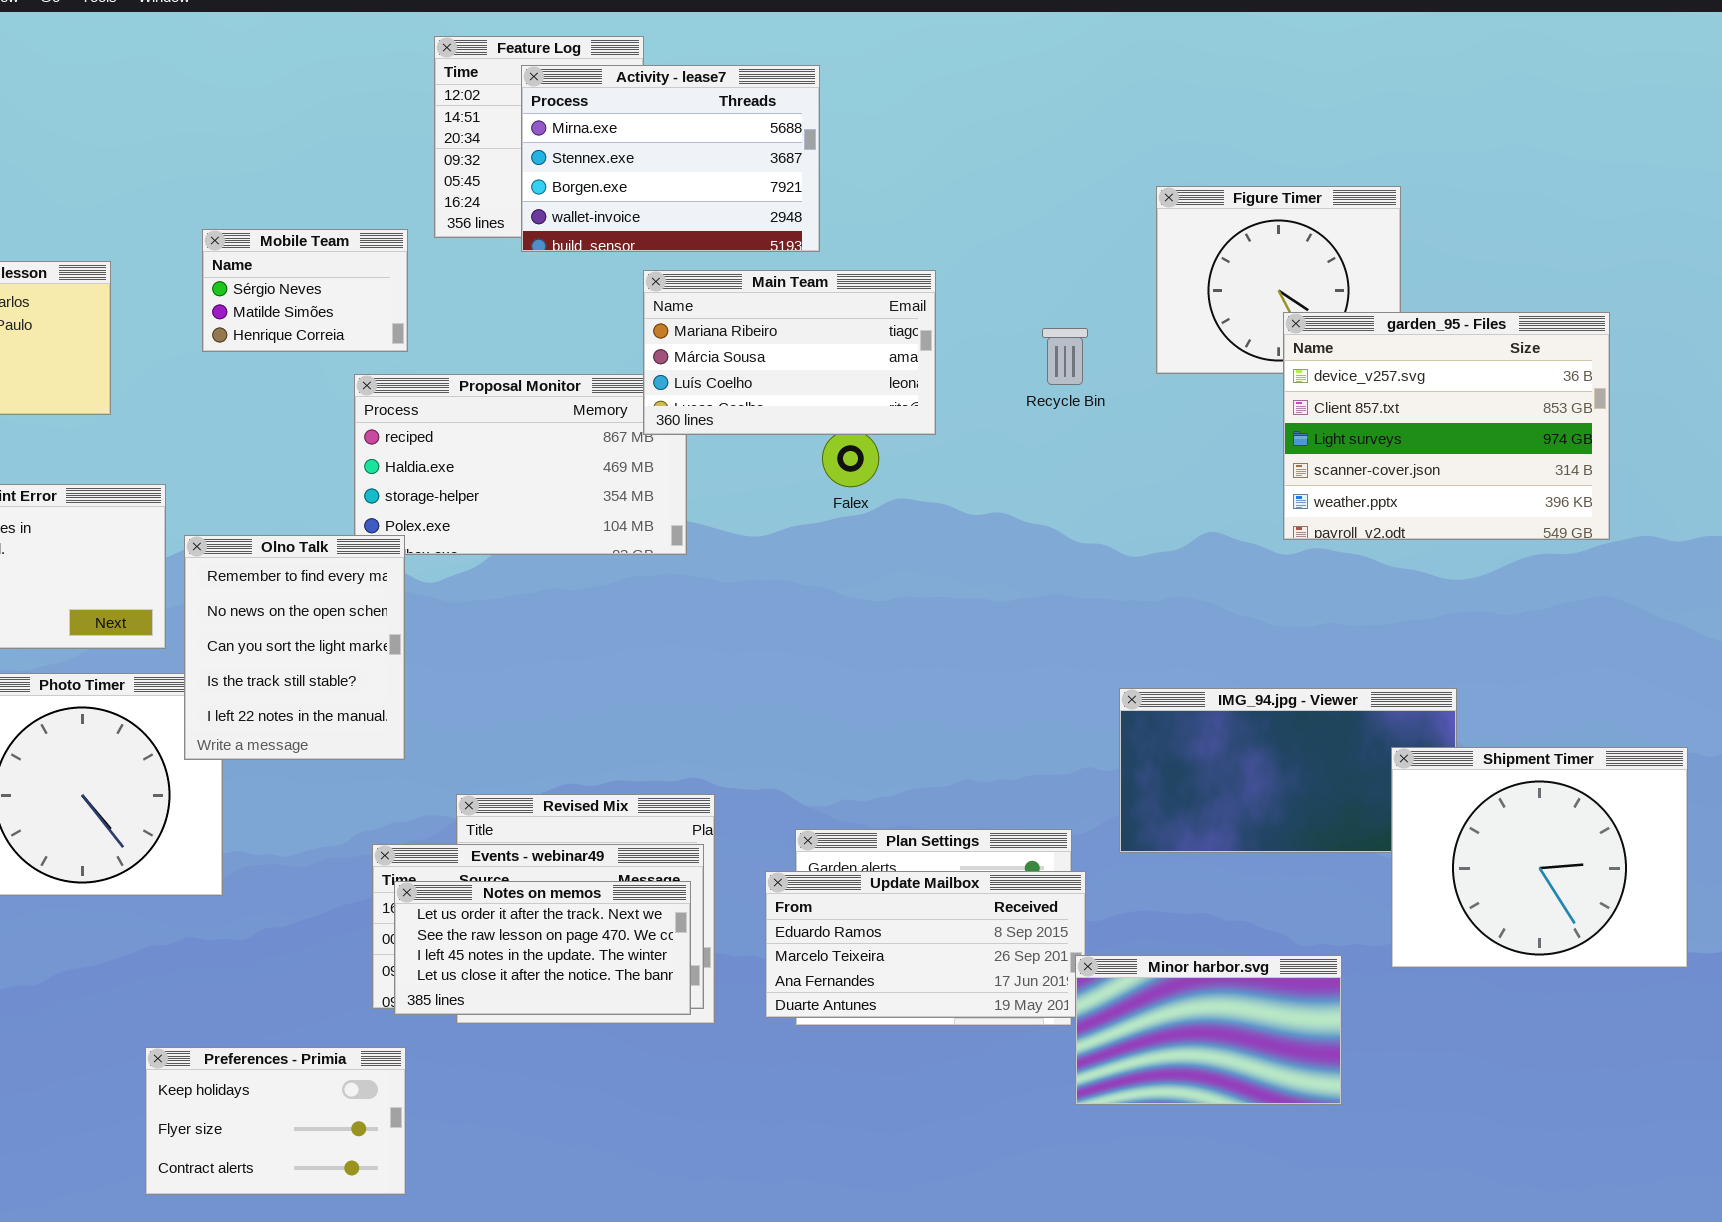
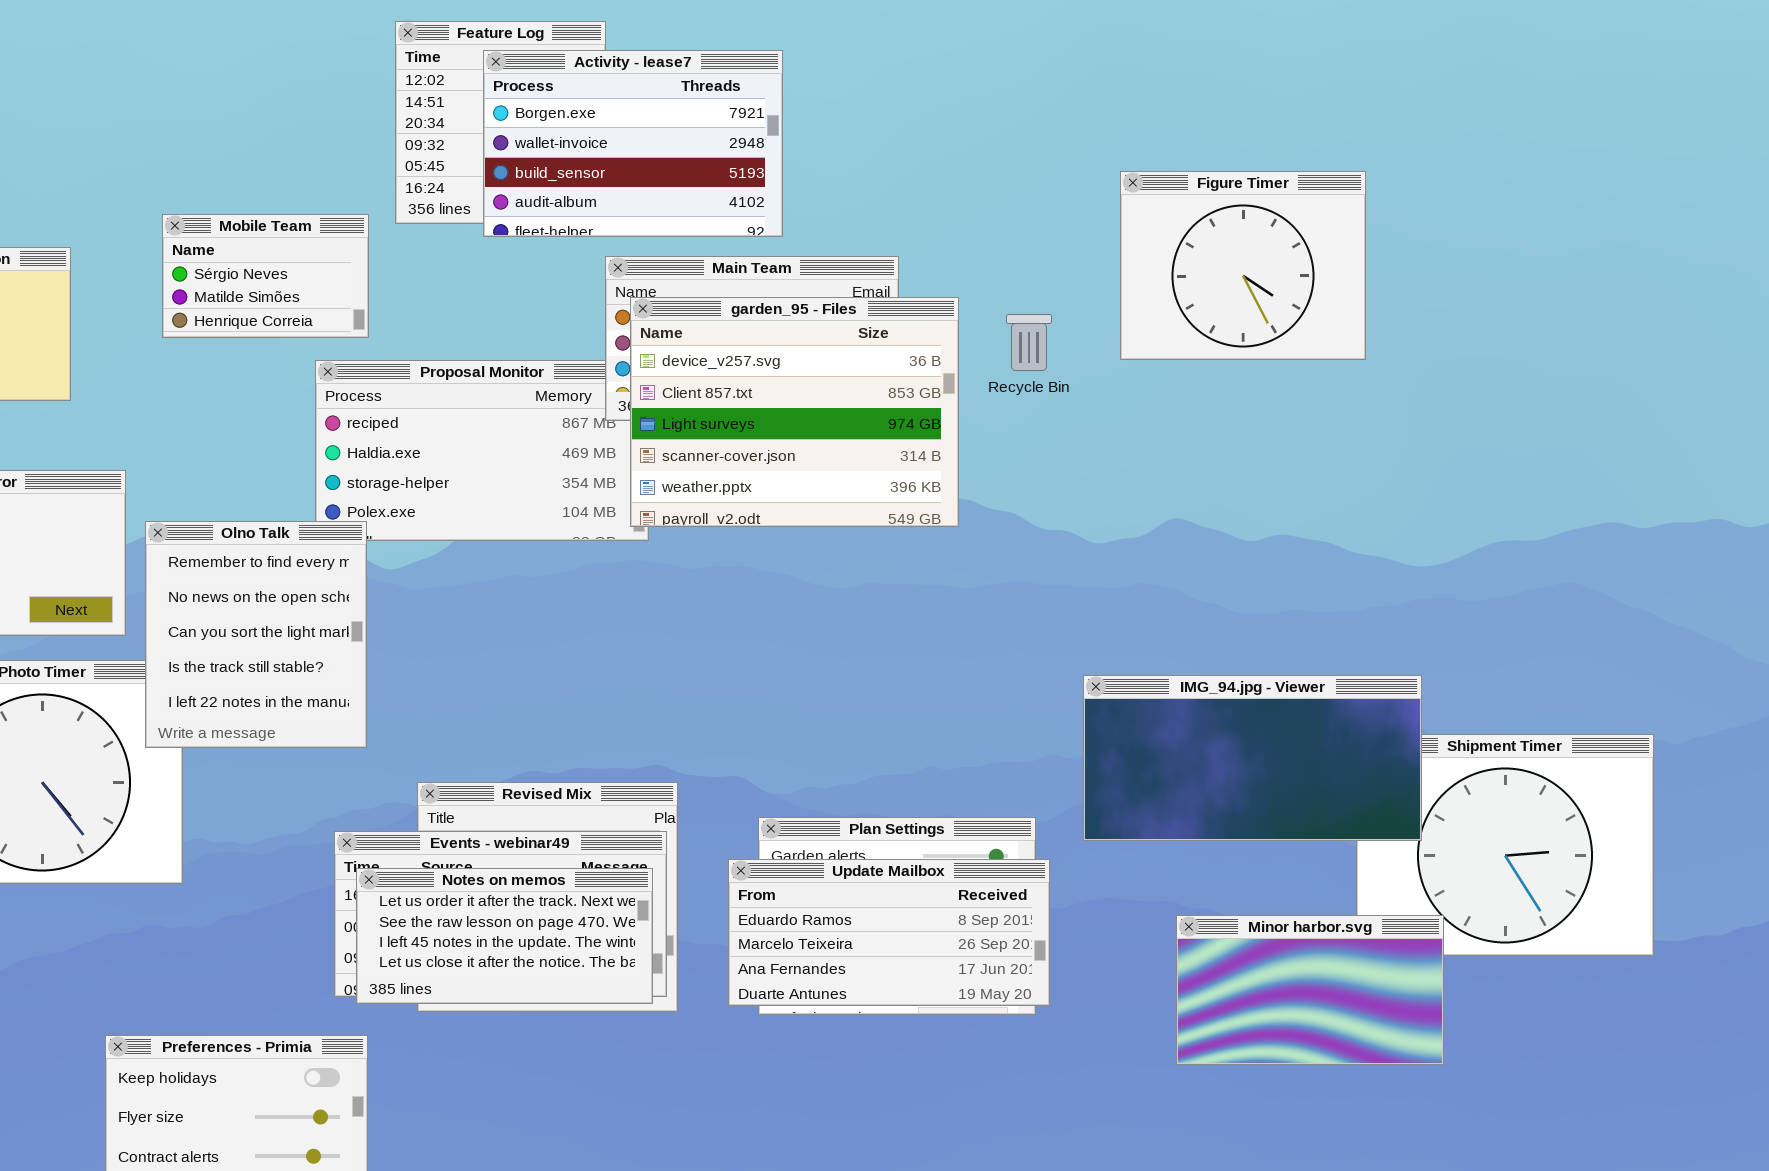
Activity - lease7: [521,65,820,252] -> [483,50,783,237], scrolled down 2 rows
garden_95 - Files: [1283,312,1610,540] -> [630,297,959,527], moved
IMG_94.jpg - Viewer: [1119,688,1457,853] -> [1083,675,1422,841], raised
Minor harbor.svg: [1075,955,1342,1105] -> [1176,915,1444,1065], moved

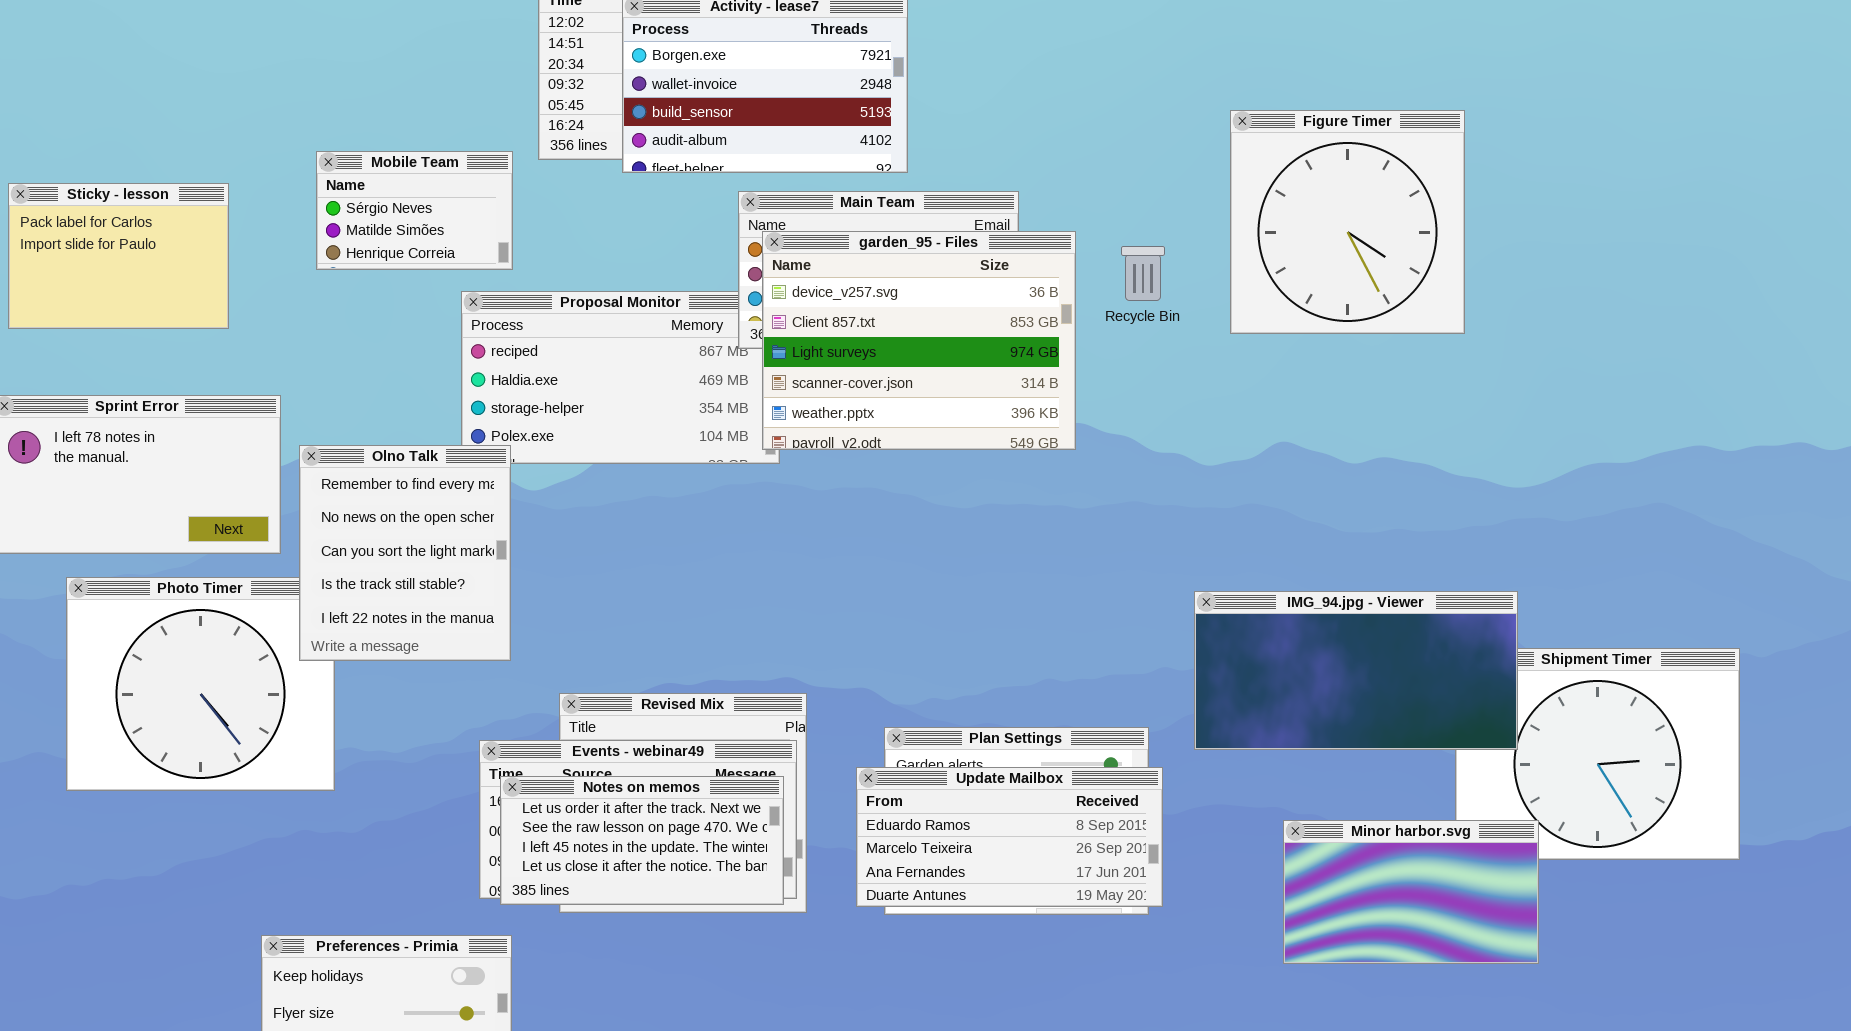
Figure Timer: [1120,171,1366,360] -> [1230,110,1465,334], resized

